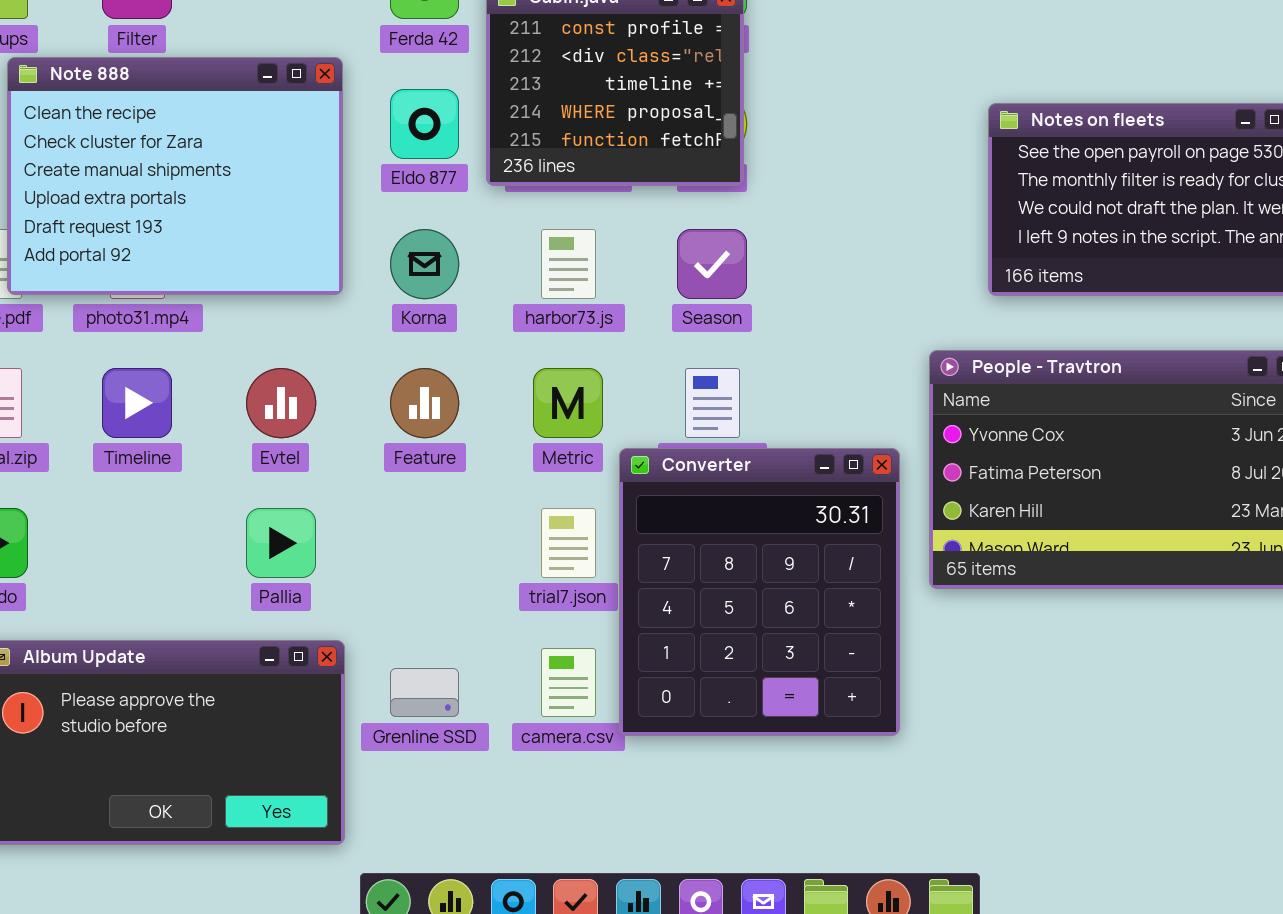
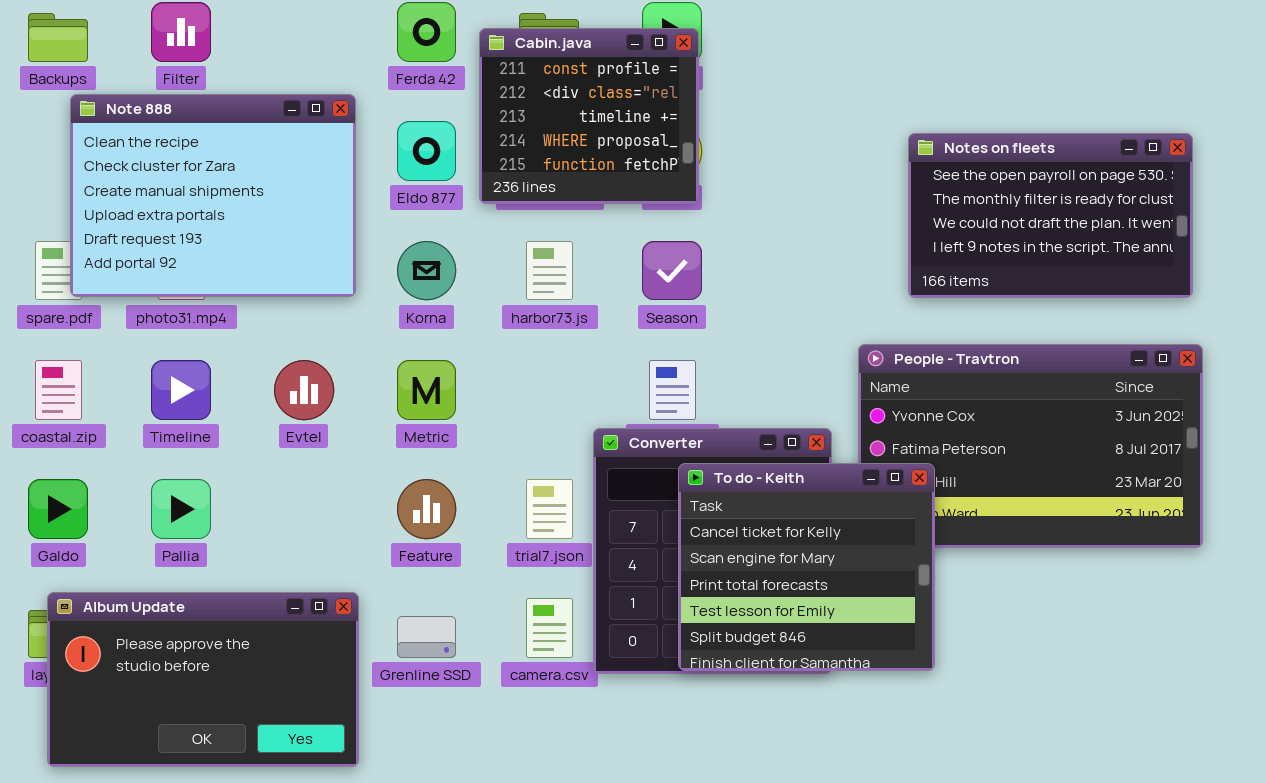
Feature: [390,368,459,438] -> [397,479,456,539], moved
Metric: [533,368,603,438] -> [397,360,456,420], moved
To do - Keith: none -> [678,463,935,671], opened
Pallia: [246,508,316,578] -> [151,479,211,539], moved

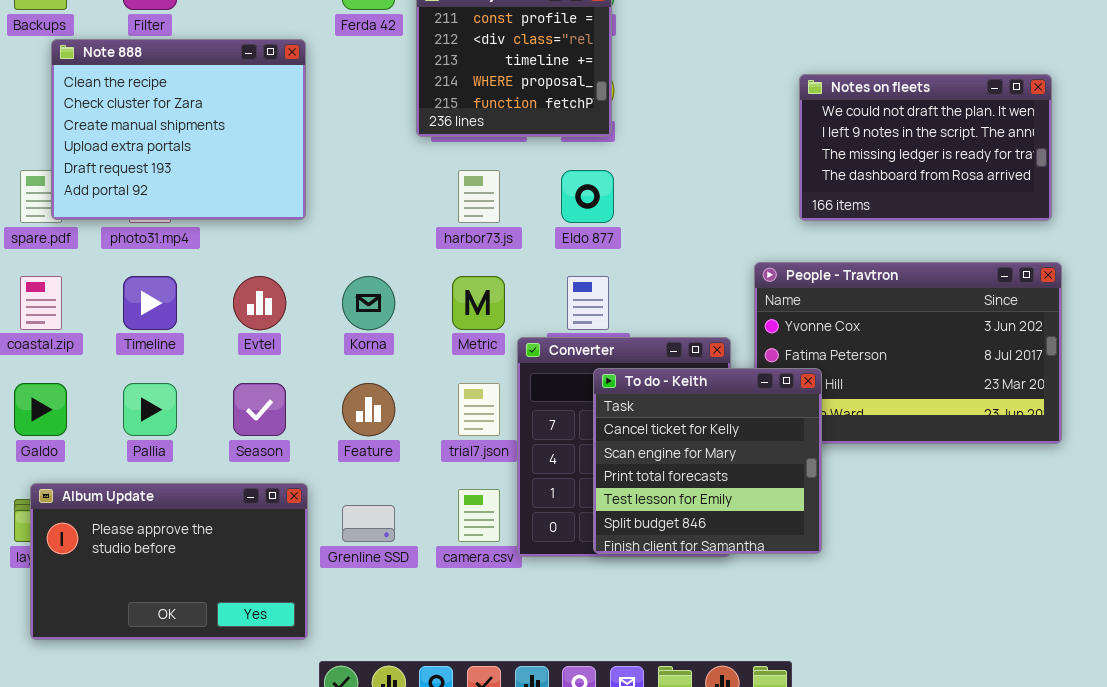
Eldo 877: [397,121,456,181] -> [561,170,614,223], moved
Notes on fleets: [908,133,1193,298] -> [799,74,1052,221], scrolled down 2 rows
Korna: [397,241,456,300] -> [342,276,395,330], moved
Season: [642,241,702,300] -> [233,383,286,436], moved
Metric: [397,360,456,420] -> [452,276,505,330], moved

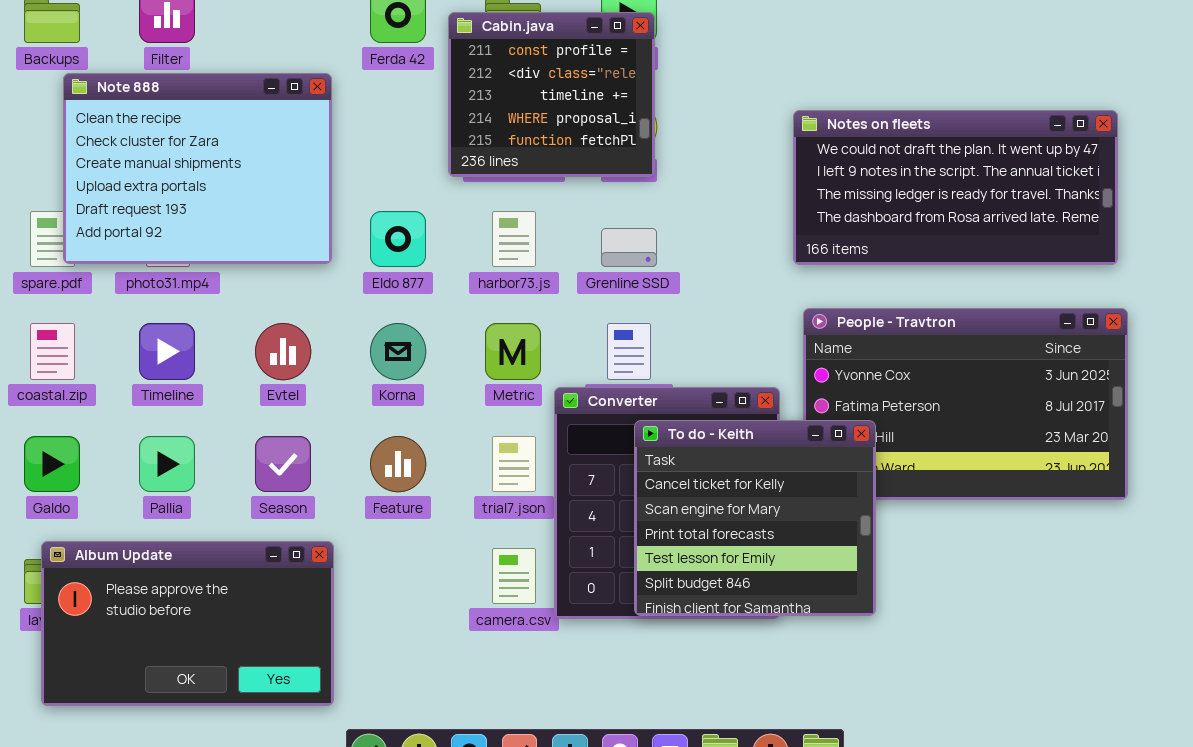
Notes on fleets: [799,74,1052,221] -> [793,110,1118,265], resized
Eldo 877: [561,170,614,223] -> [370,211,426,267], moved
Grenline SSD: [342,505,395,542] -> [601,228,657,267], moved

